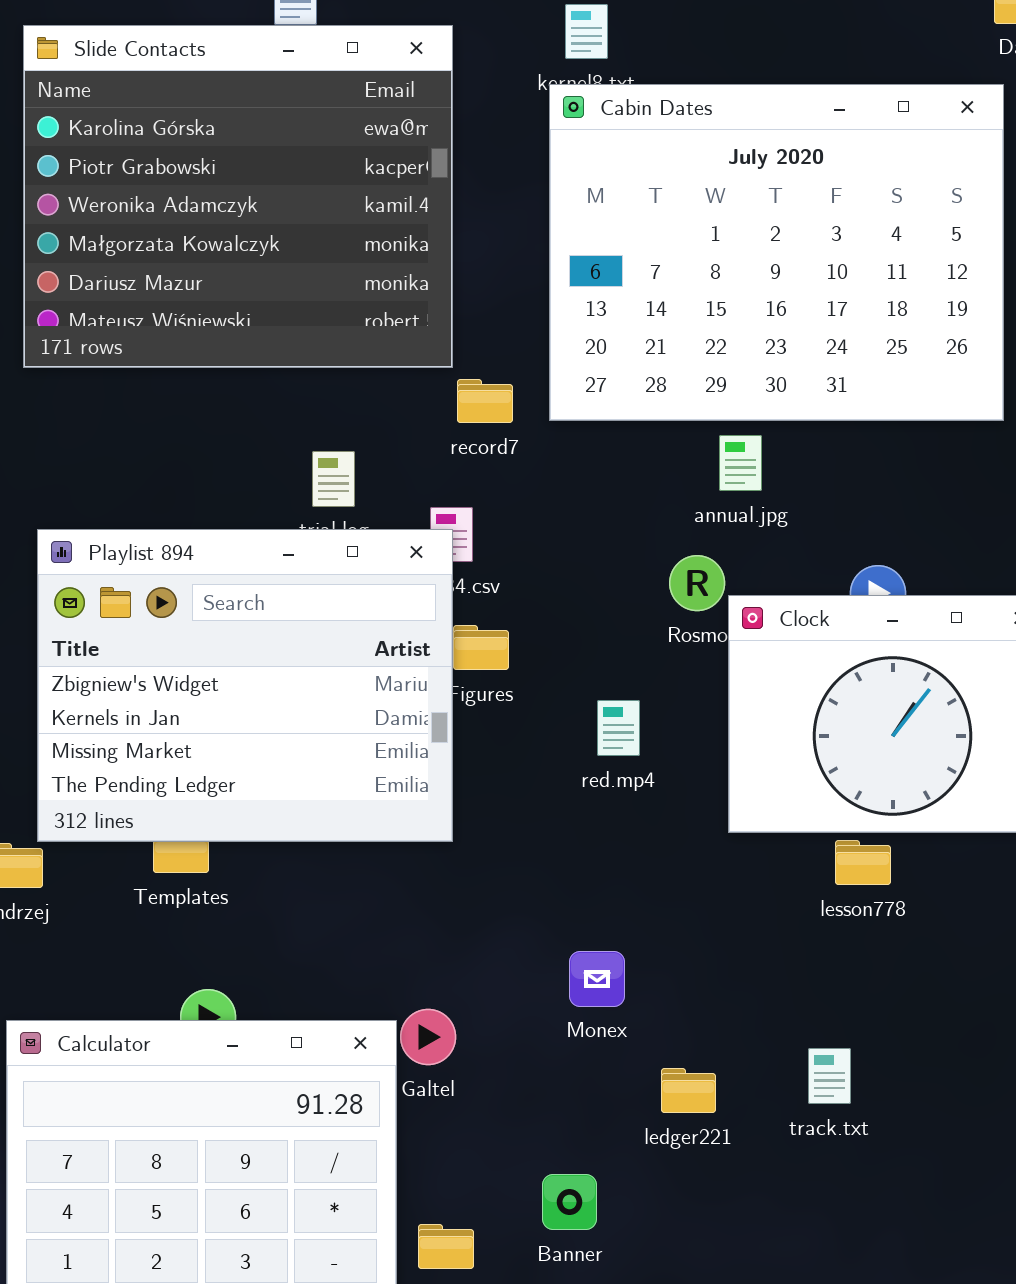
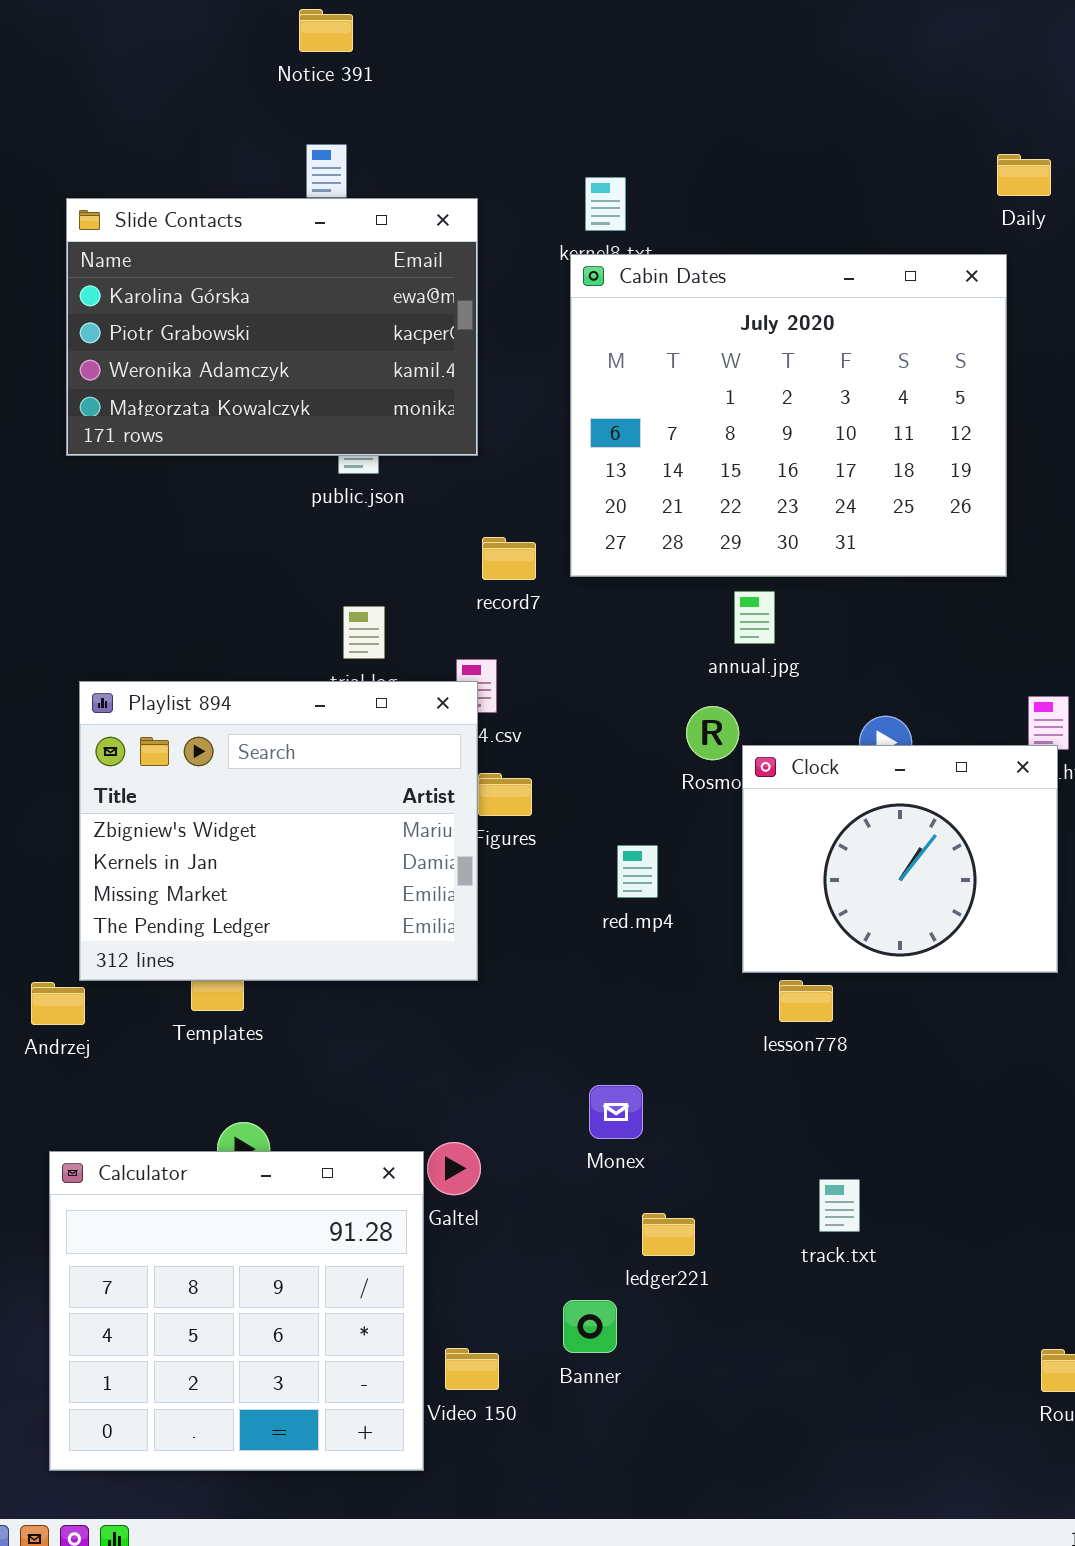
Slide Contacts: [23,25,453,368] -> [66,198,478,456], resized
lesson778: [835,840,891,885] -> [779,980,833,1022], moved
ledger221: [661,1068,716,1113] -> [642,1213,695,1256], moved

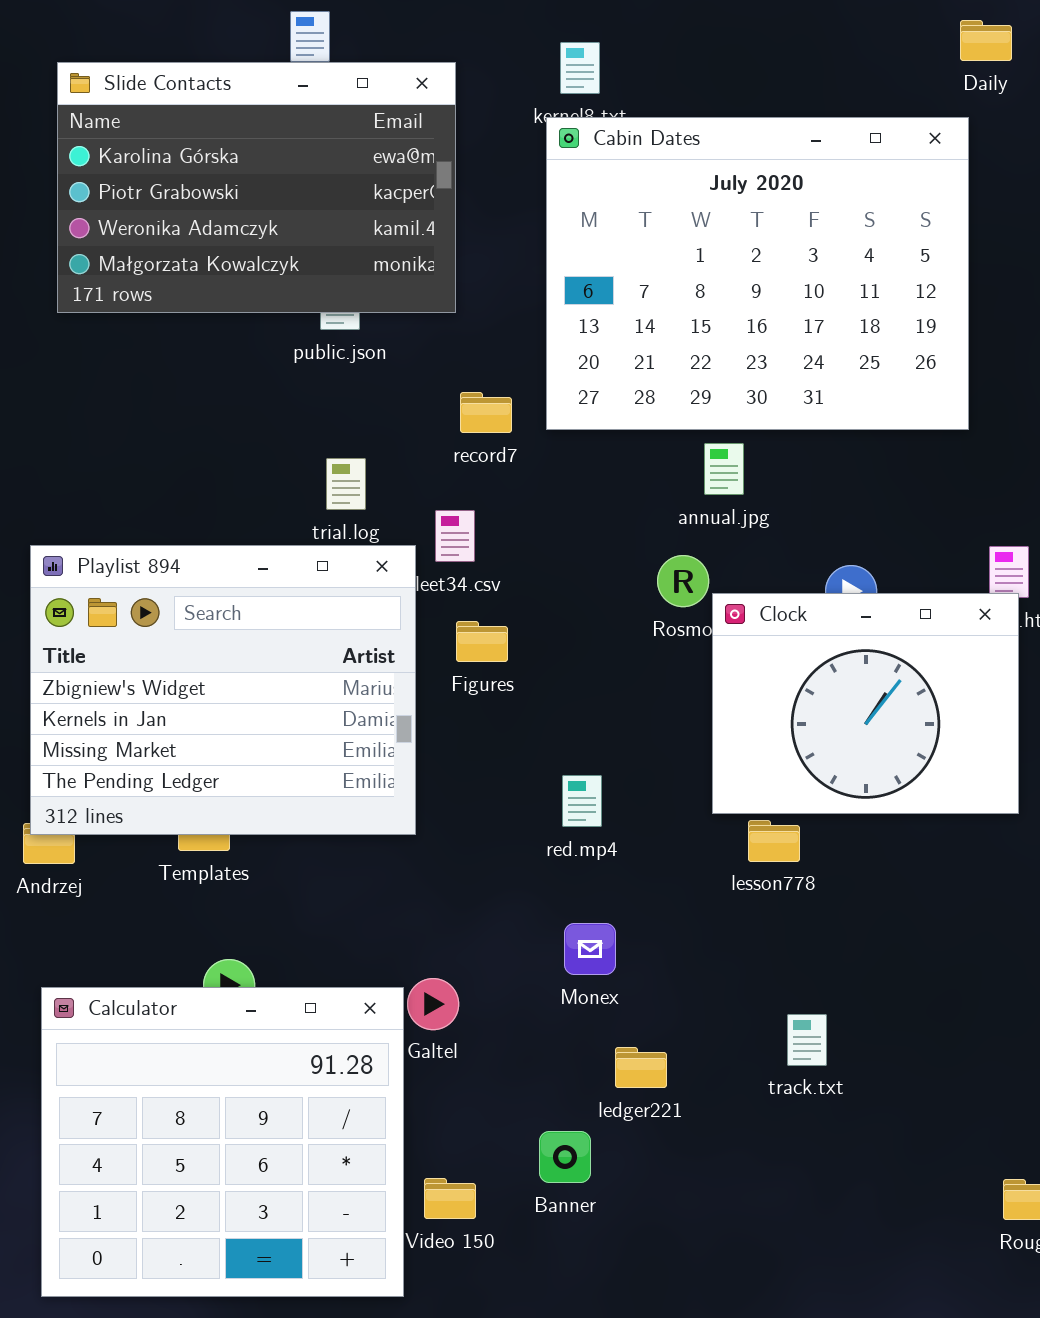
Playlist 894: [79,681,478,981] -> [30,545,416,835], moved
red.mp4: [617,845,658,898] -> [562,775,602,827], moved

